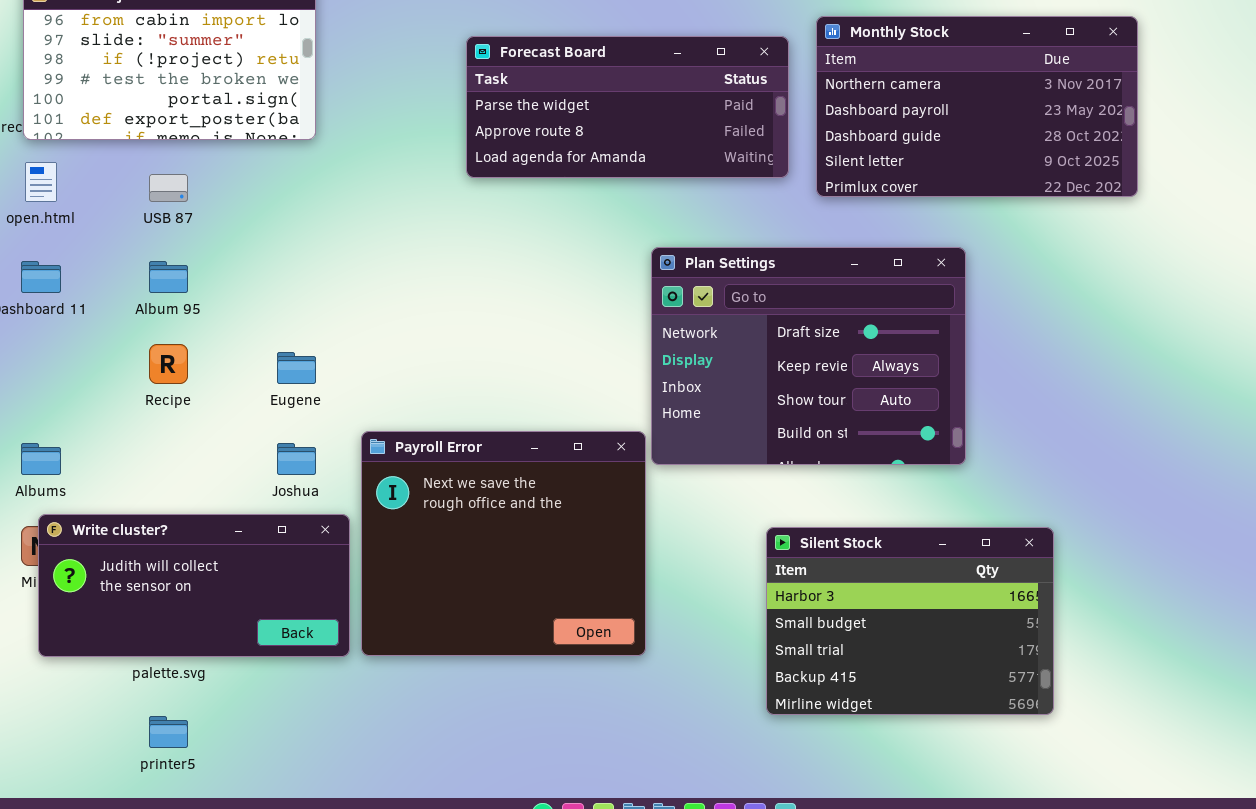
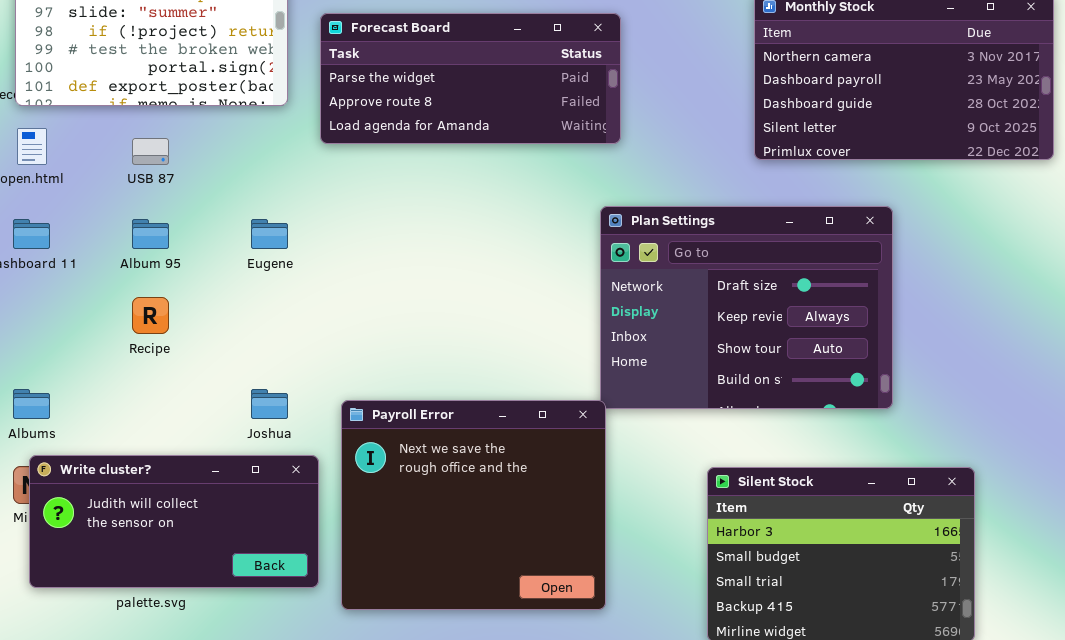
Forecast Board: [466,36,789,178] -> [320,13,621,144], moved
Eugene: [277,352,316,384] -> [251,219,288,249], moved
Payroll Error: [361,431,646,656] -> [341,400,606,610], moved

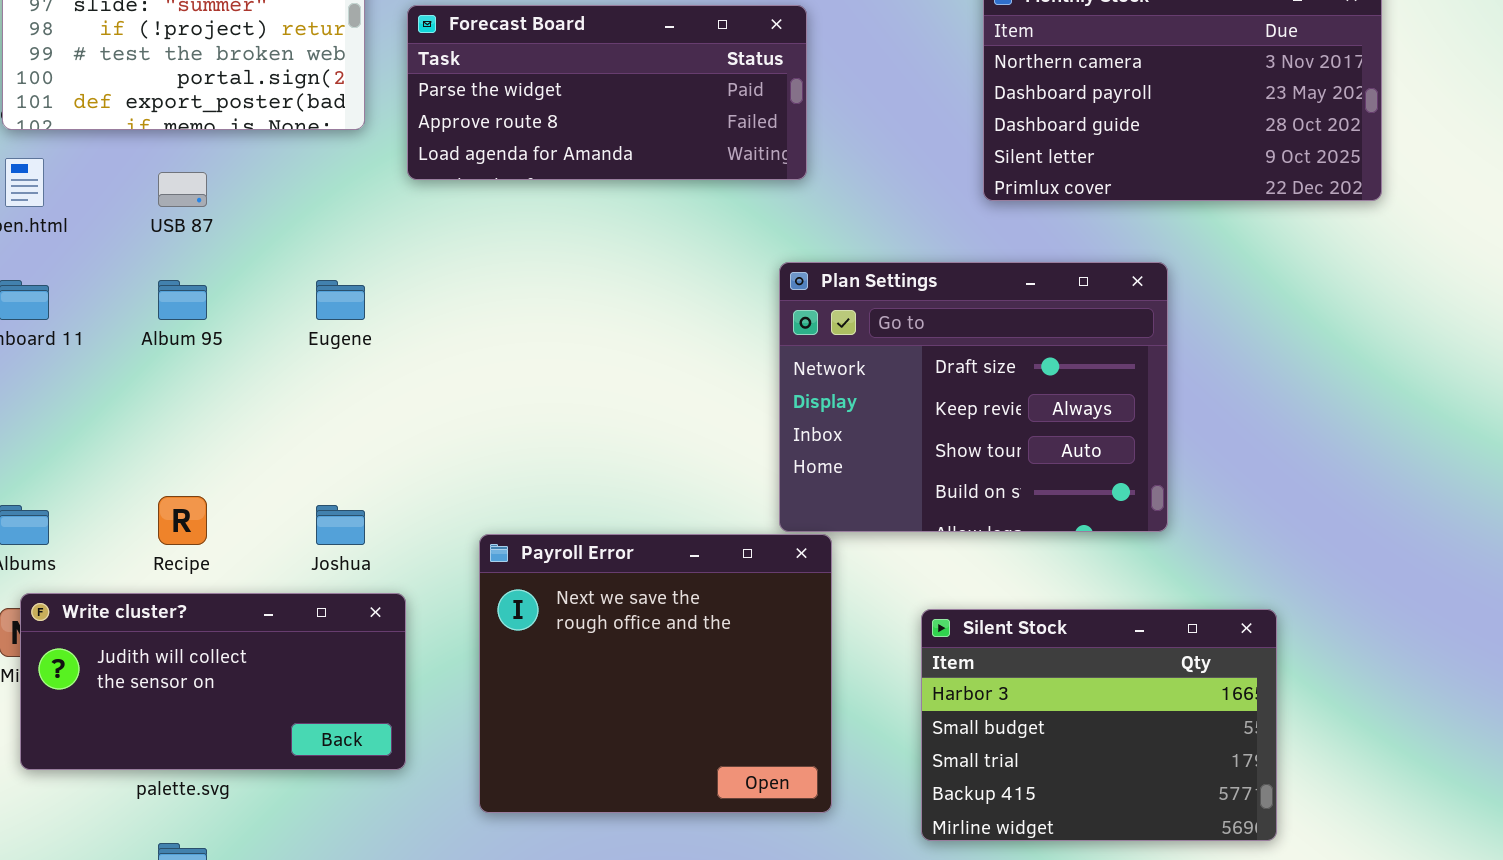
Recipe: [132,297,169,334] -> [158,496,207,545], moved
Payroll Error: [341,400,606,610] -> [479,534,832,813], moved

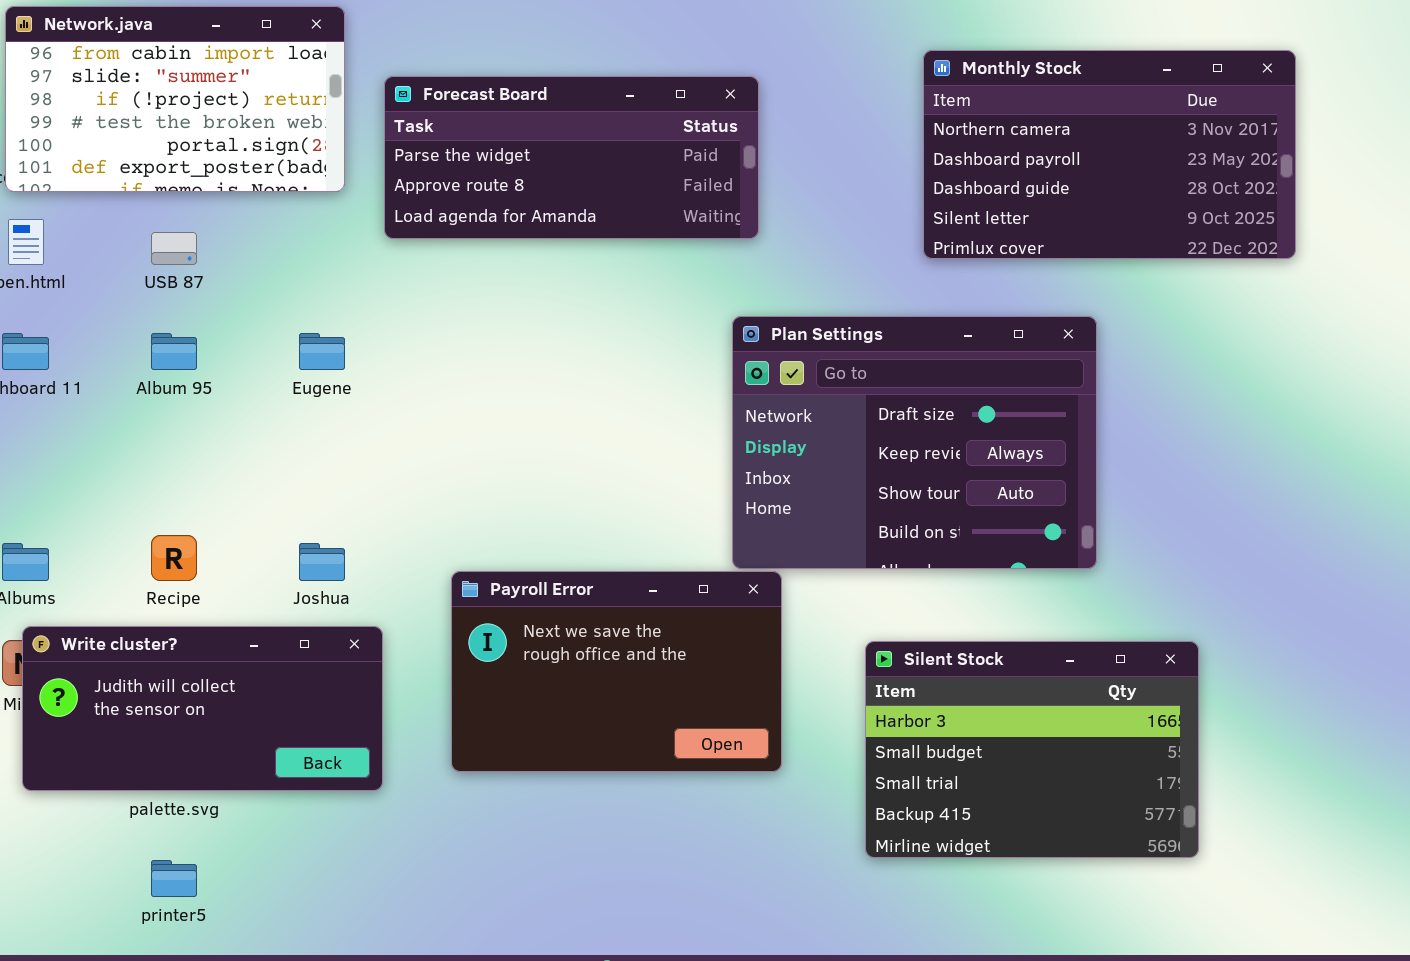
Payroll Error: [479,534,832,813] -> [451,571,782,772], resized

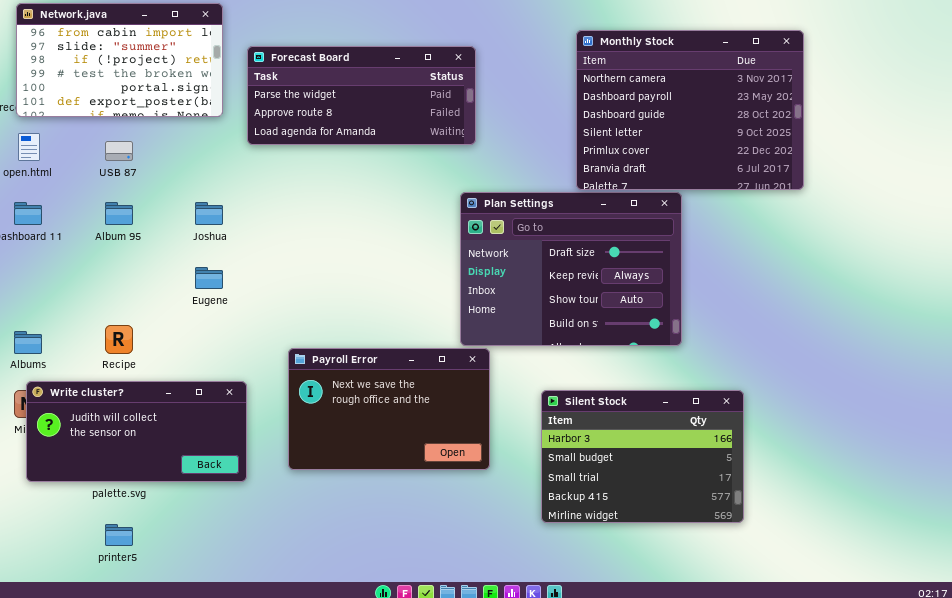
Monthly Stock: [923,50,1296,259] -> [576,30,804,190], resized
Eugene: [299,333,345,370] -> [195,267,223,289], moved
Joshua: [299,543,345,581] -> [195,202,223,225], moved

